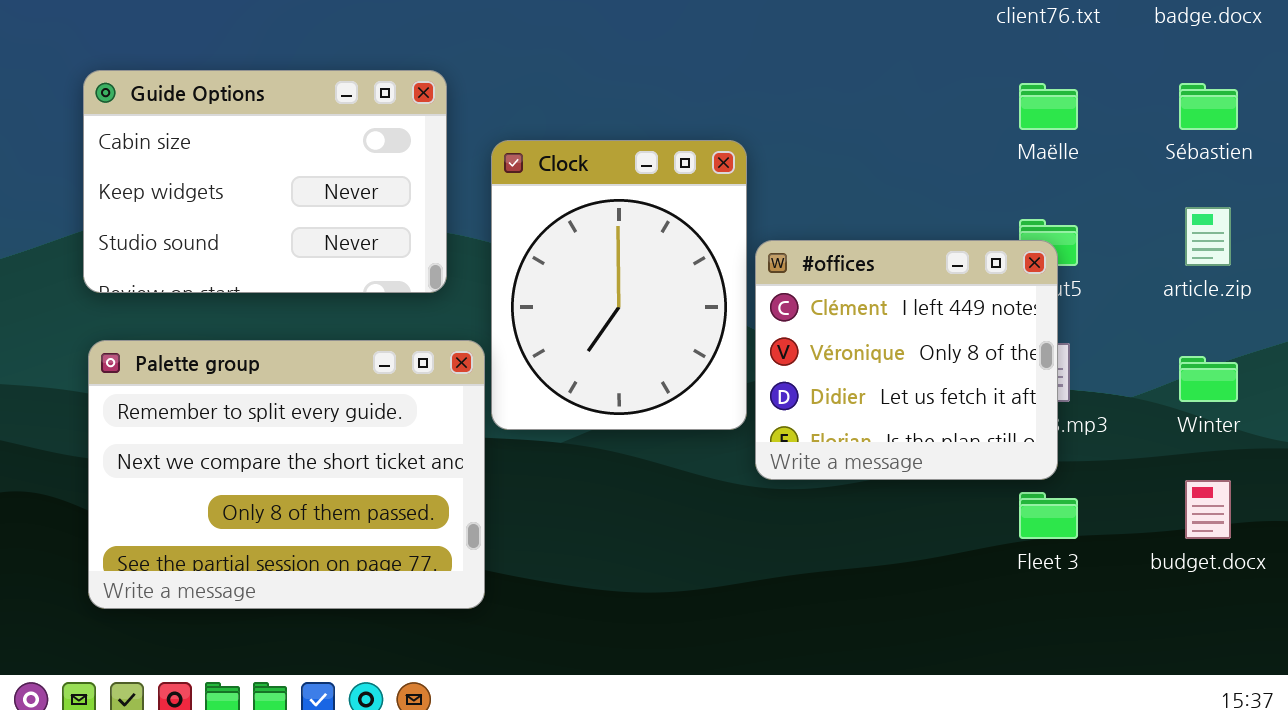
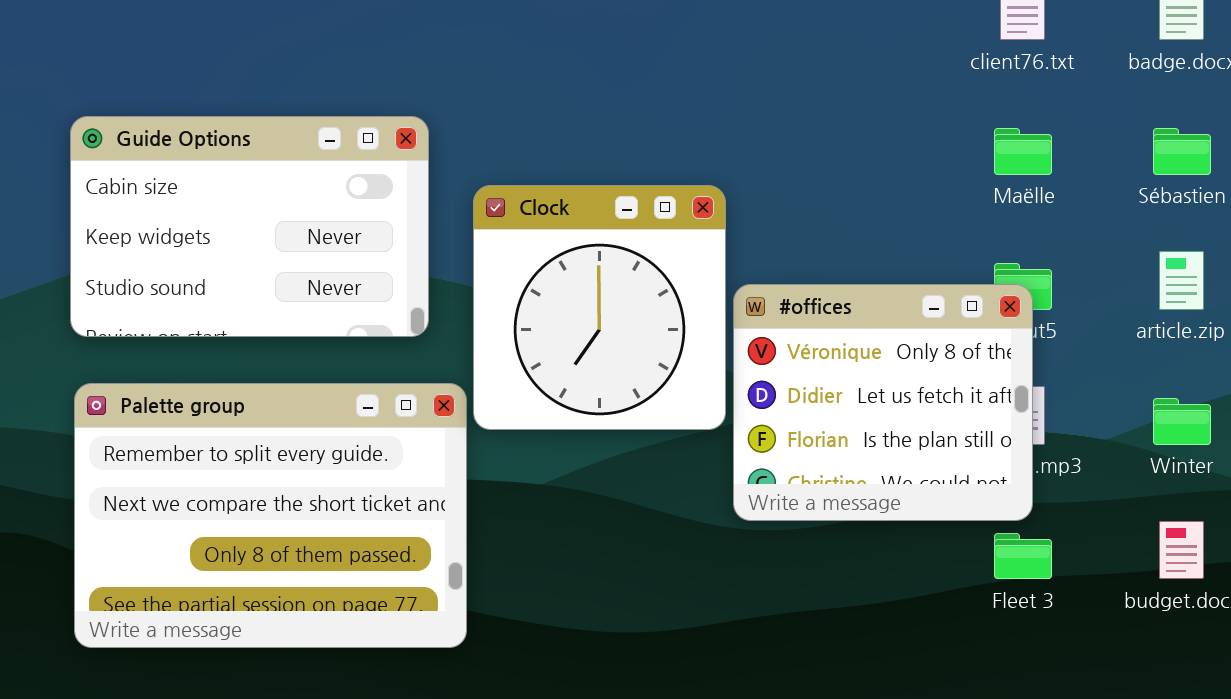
Clock: [491,140,747,430] -> [473,185,726,430], resized
#offices: [755,240,1058,480] -> [733,284,1033,521], scrolled down 1 row

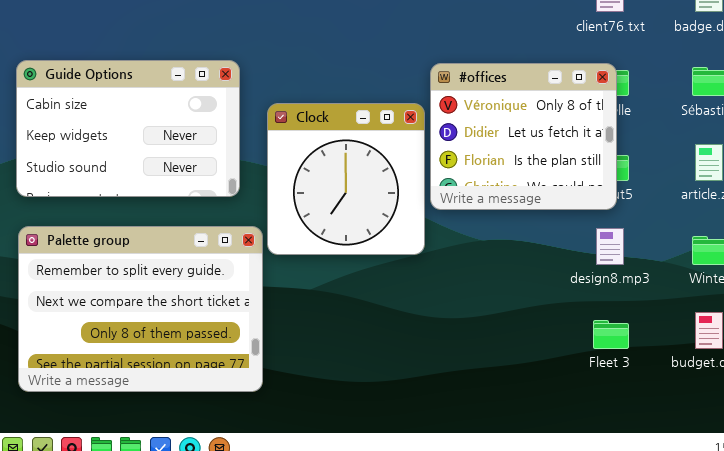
#offices: [733,284,1033,521] -> [430,63,617,210], moved

